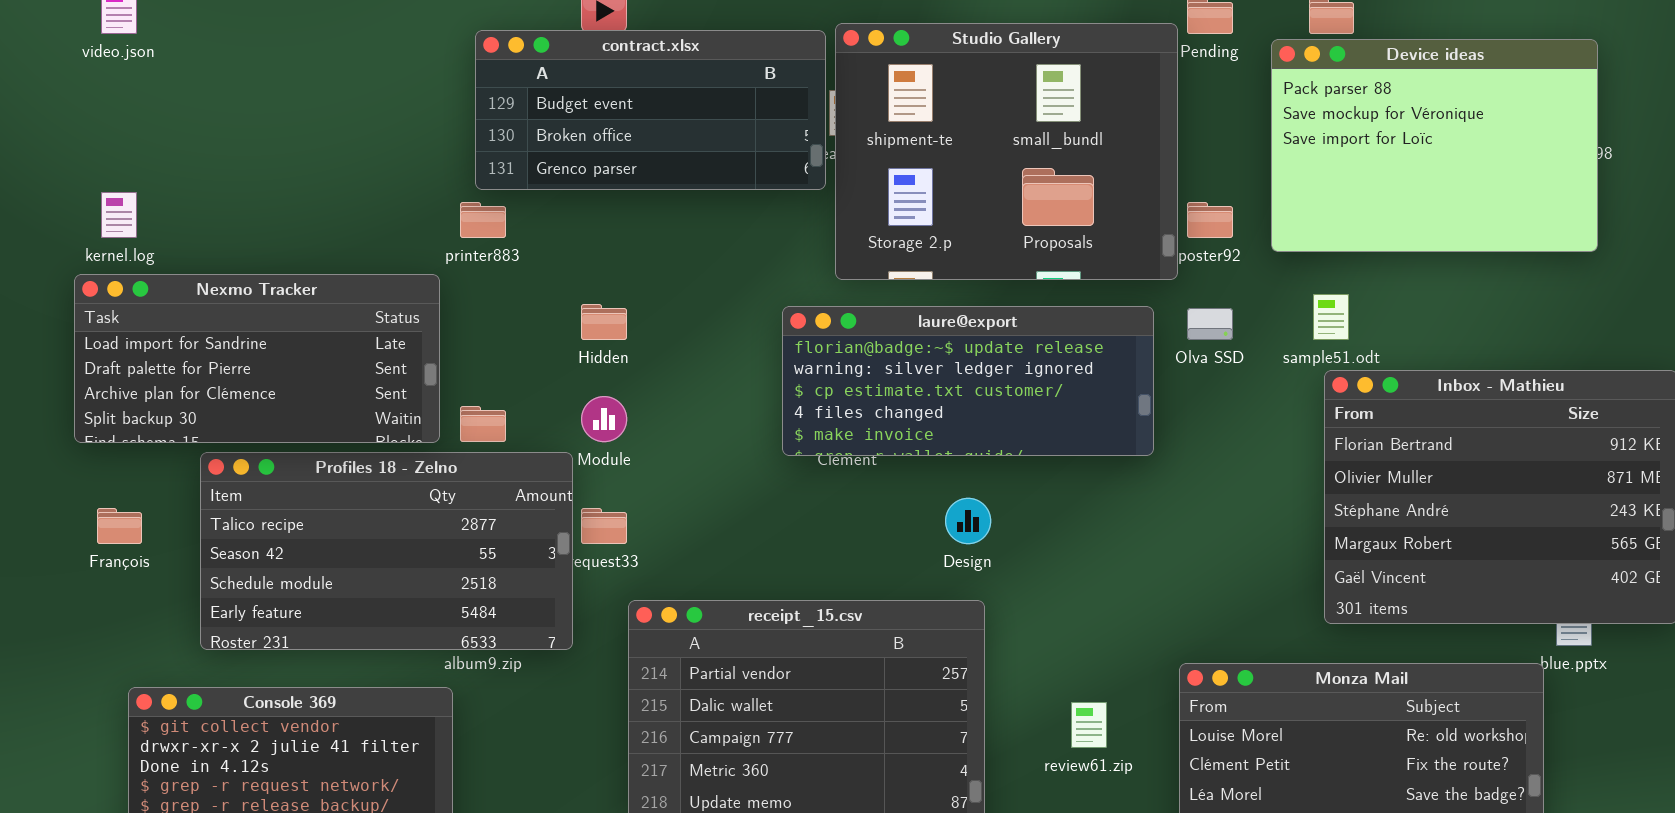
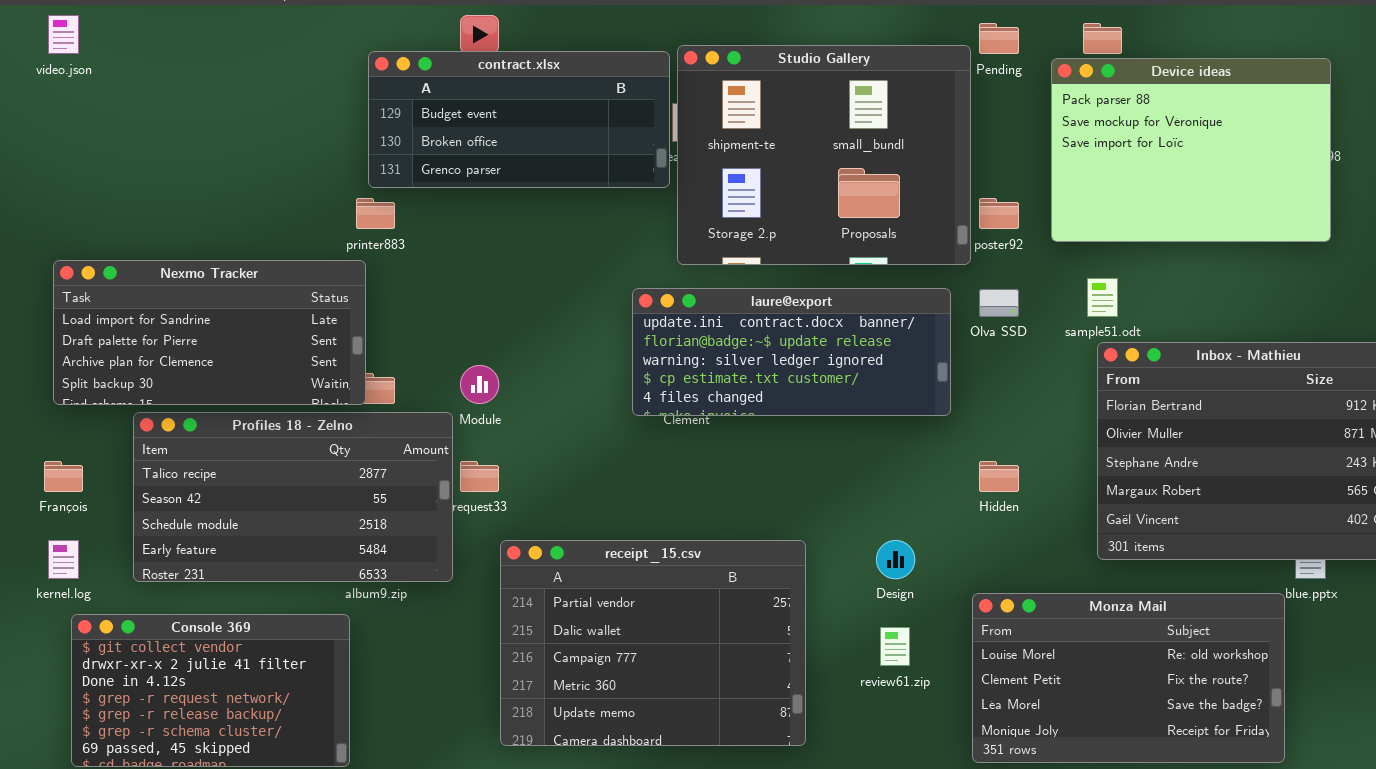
kernel.log: [101,192,137,238] -> [48,540,79,579], moved
Nexmo Tracker: [74,274,440,443] -> [53,260,366,405], moved
Hidden: [581,304,627,340] -> [979,461,1019,492], moved
laure@export: [782,306,1154,456] -> [632,288,951,416], scrolled up 1 row
Design: [945,498,991,544] -> [876,540,915,579], moved

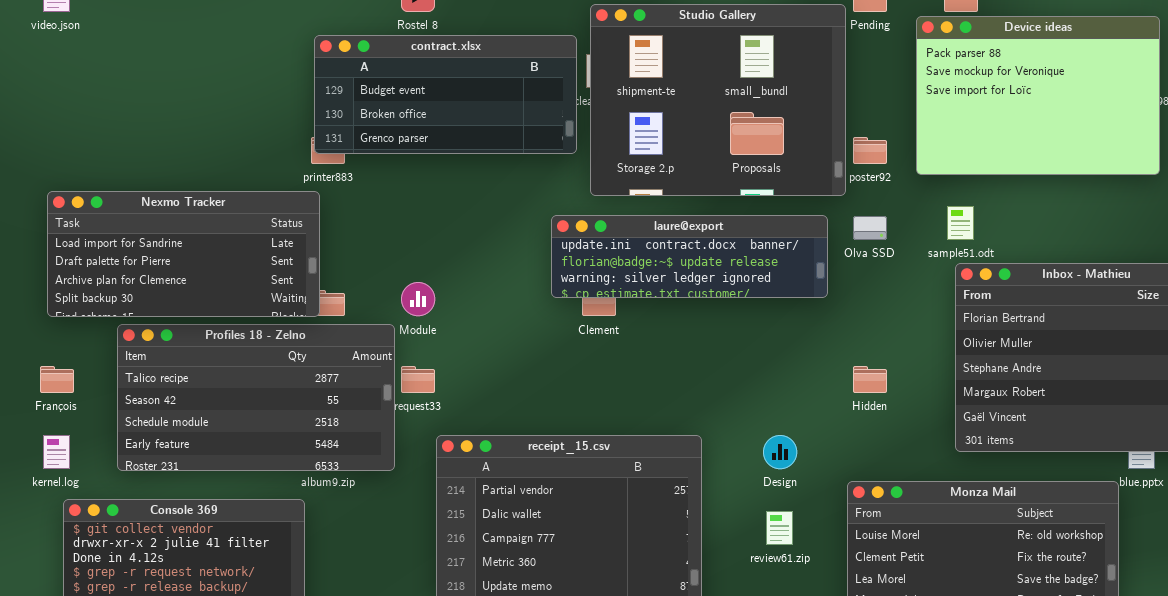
contract.xlsx: [368,51,670,188] -> [314,35,577,154], moved
laure@export: [632,288,951,416] -> [551,215,828,298], resized

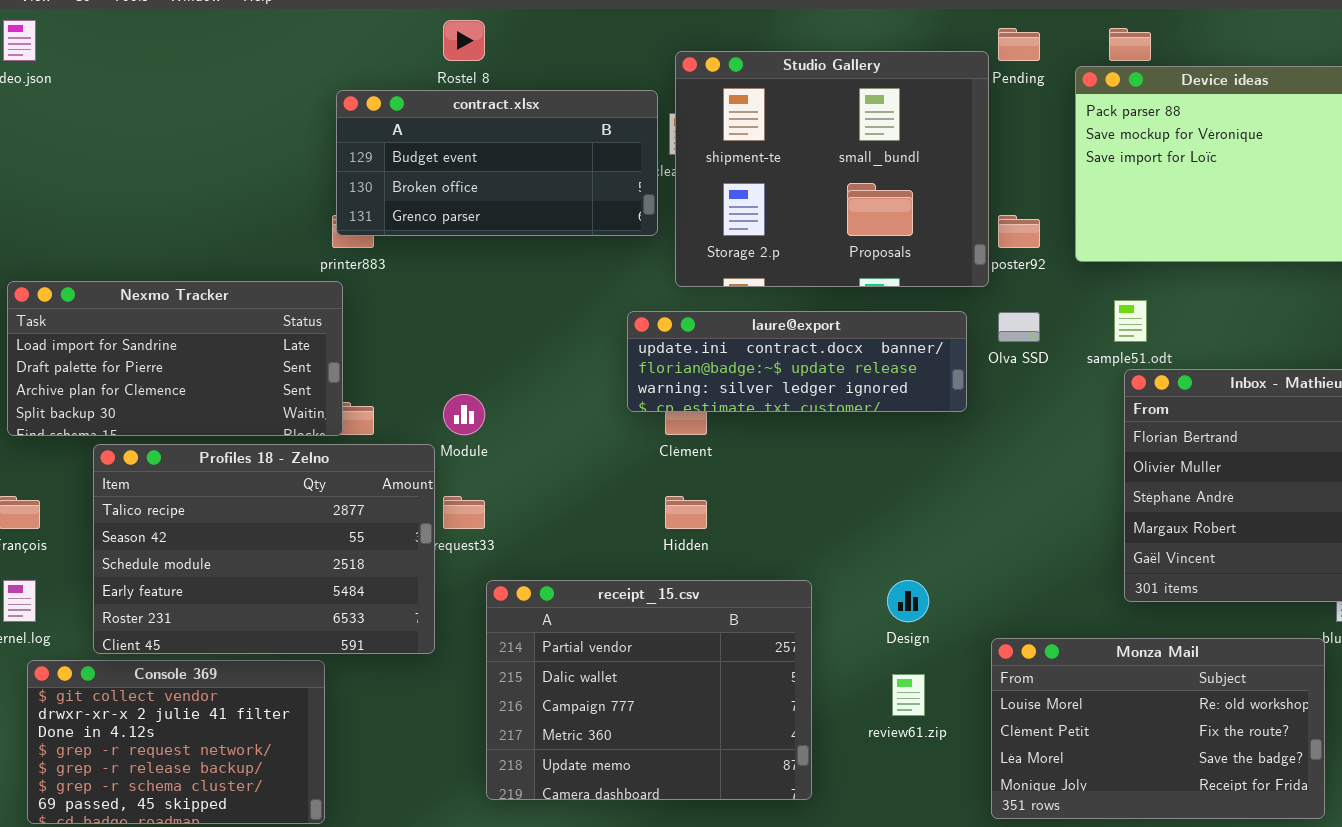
Profiles 18 - Zelno: [117,324,395,471] -> [93,444,435,654], resized
Hidden: [853,366,887,393] -> [665,496,707,529], moved

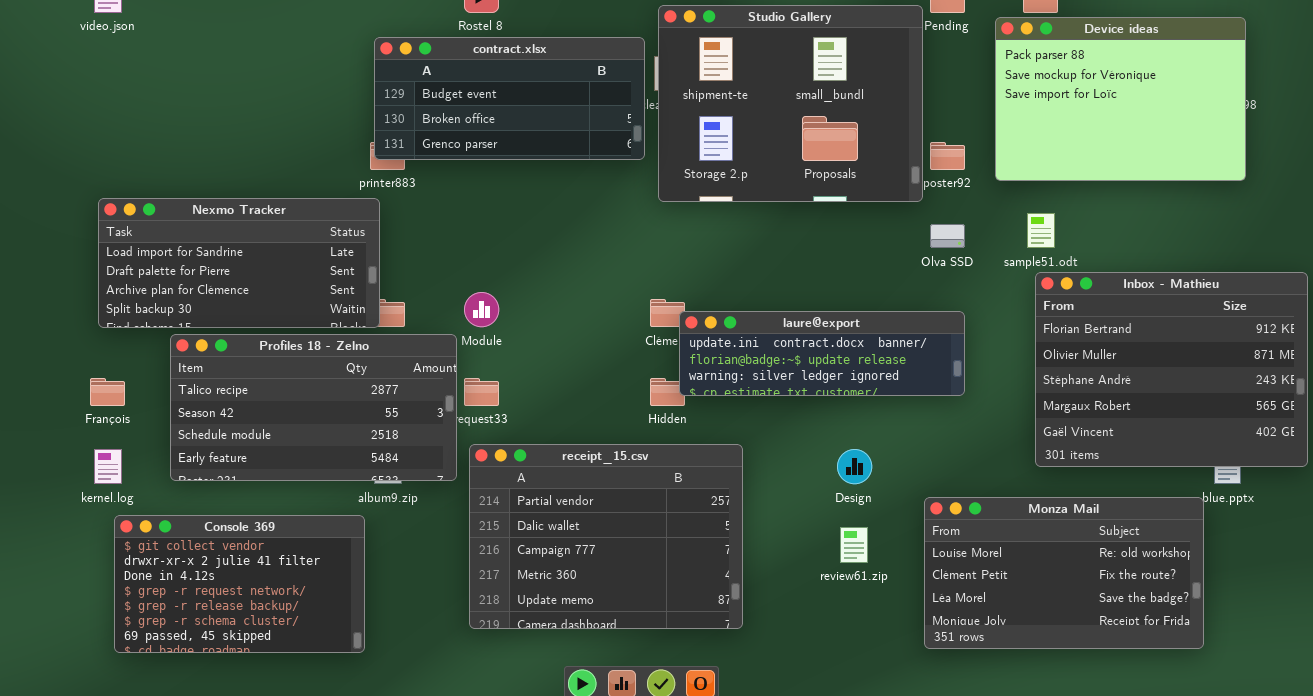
laure@export: [627,311,967,412] -> [679,311,965,396], moved
Profiles 18 - Zelno: [93,444,435,654] -> [170,334,457,481], resized
receipt_15.csv: [486,580,812,800] -> [469,444,743,629], moved

